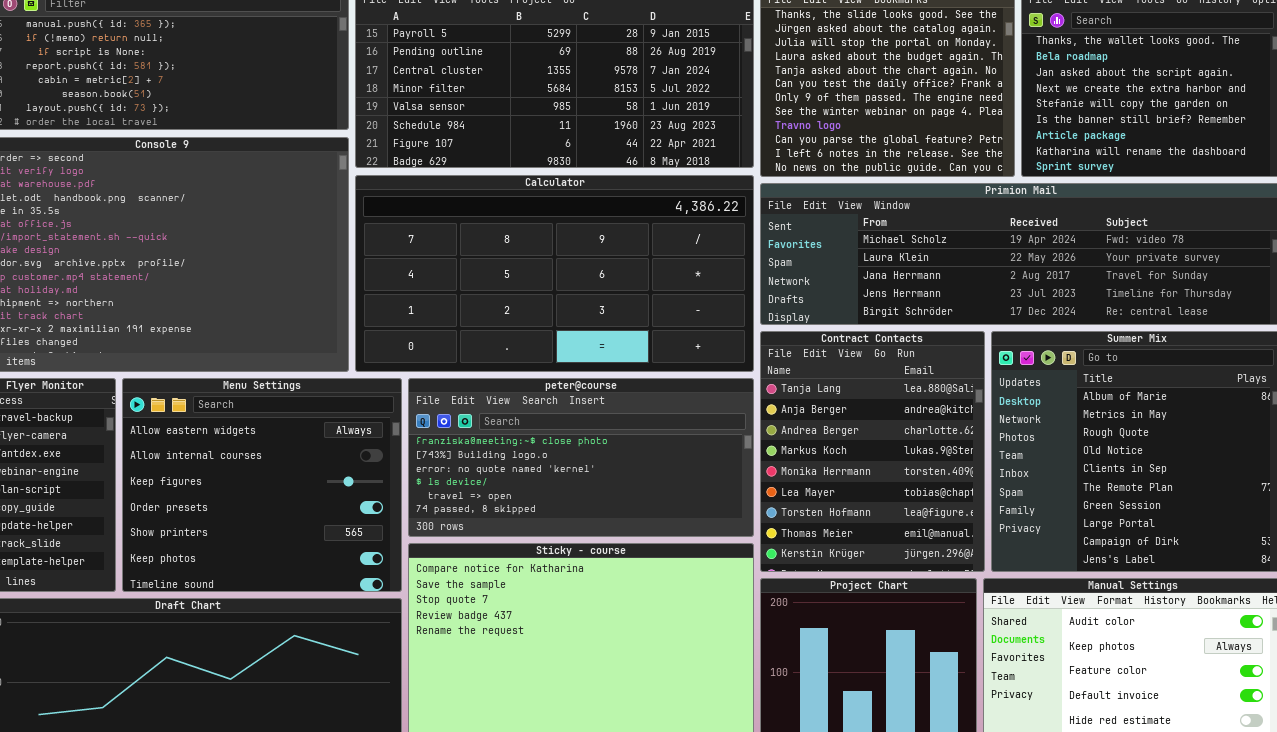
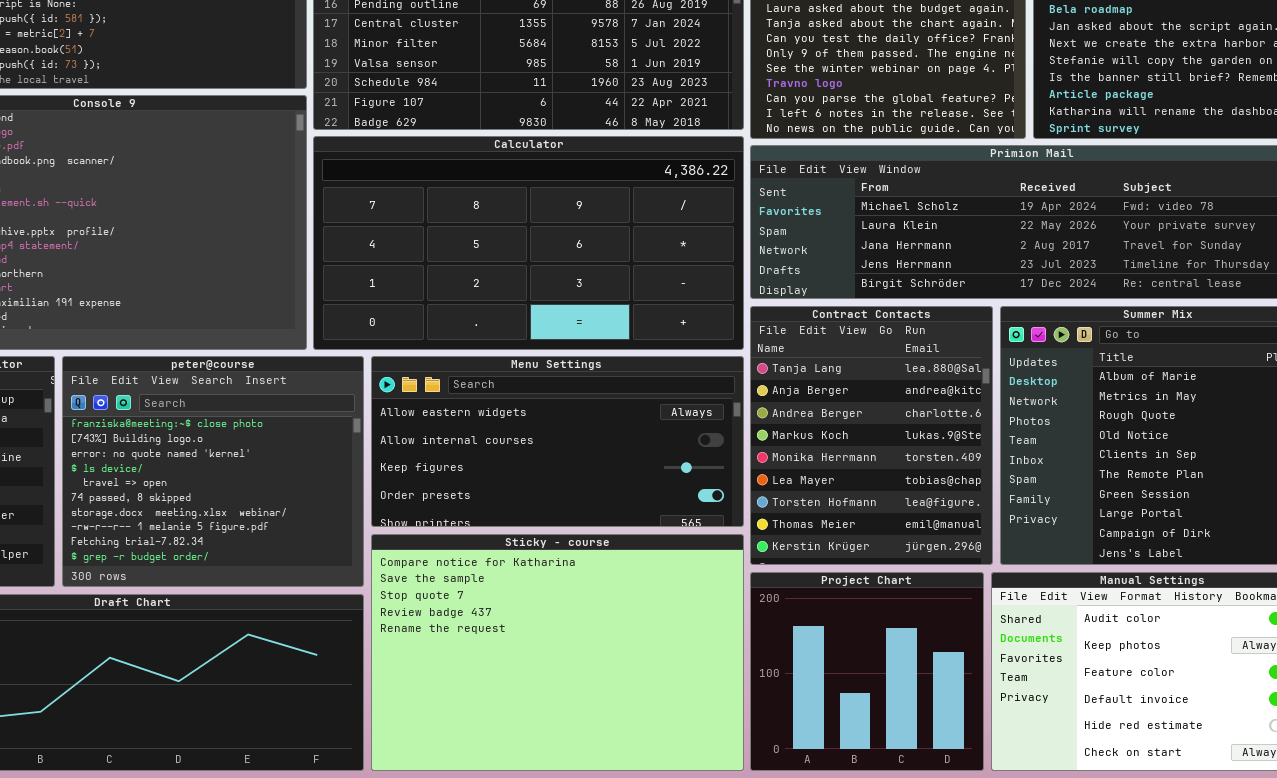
Menu Settings: [122,378,402,592] -> [371,356,744,527], moved, resized
peter@course: [408,378,754,537] -> [62,356,364,587], moved, resized

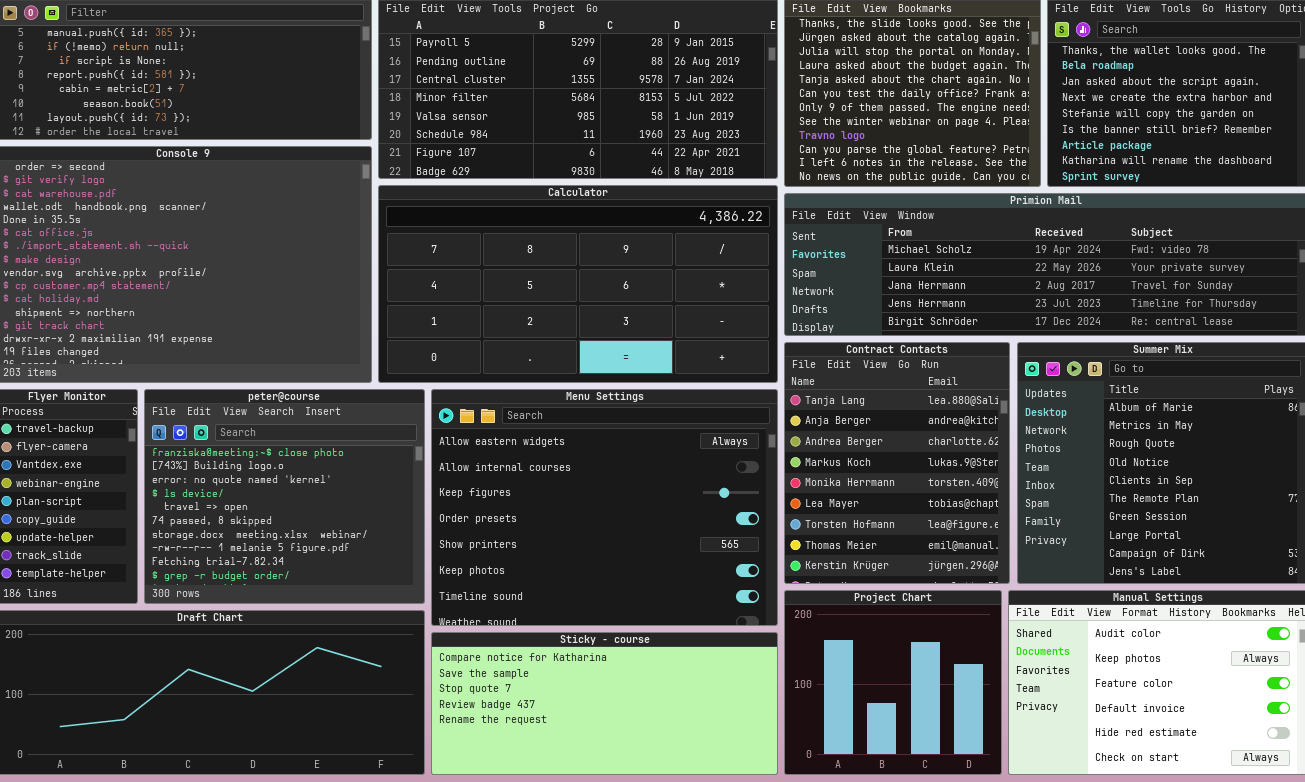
Menu Settings: [371,356,744,527] -> [431,389,778,626], resized
Sticky - course: [371,534,744,771] -> [431,632,778,775], resized

